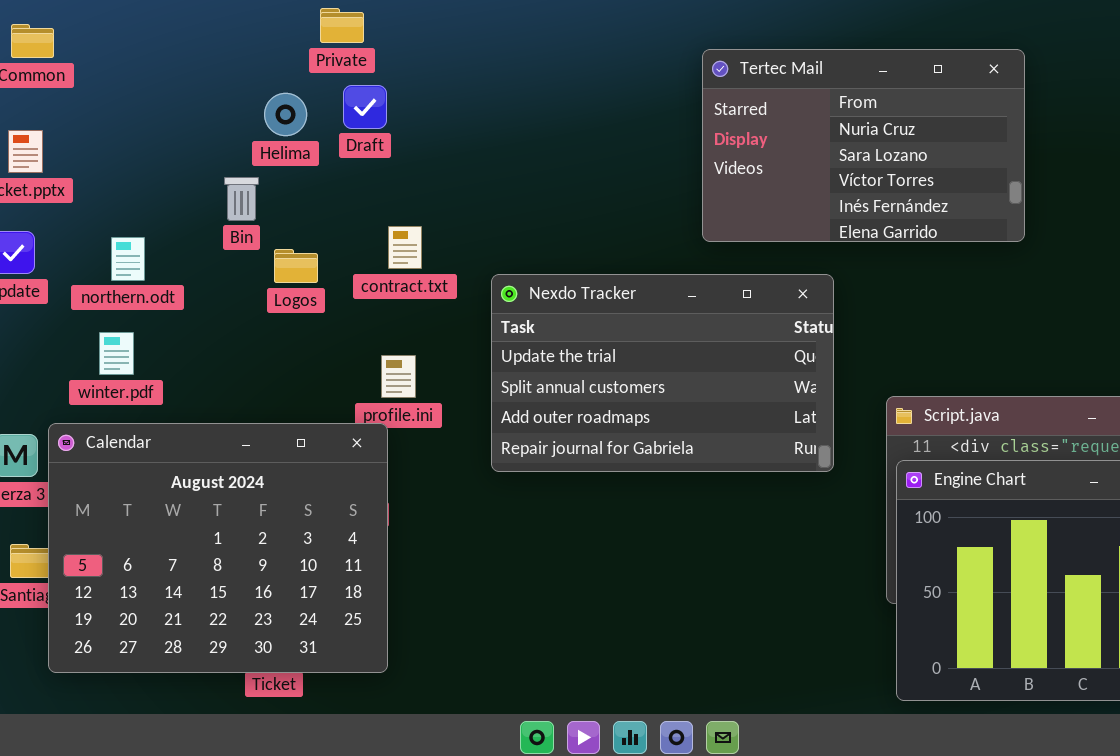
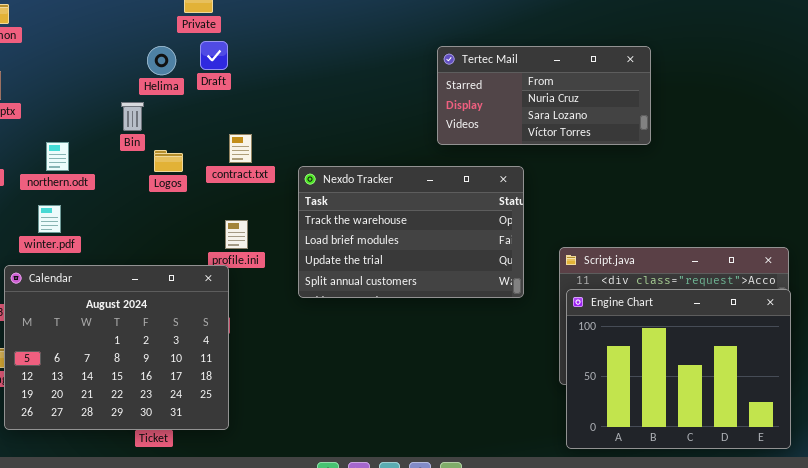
Tertec Mail: [702,49,1025,242] -> [437,46,651,145], resized
Nexdo Tracker: [491,274,834,472] -> [298,166,524,298], scrolled up 2 rows

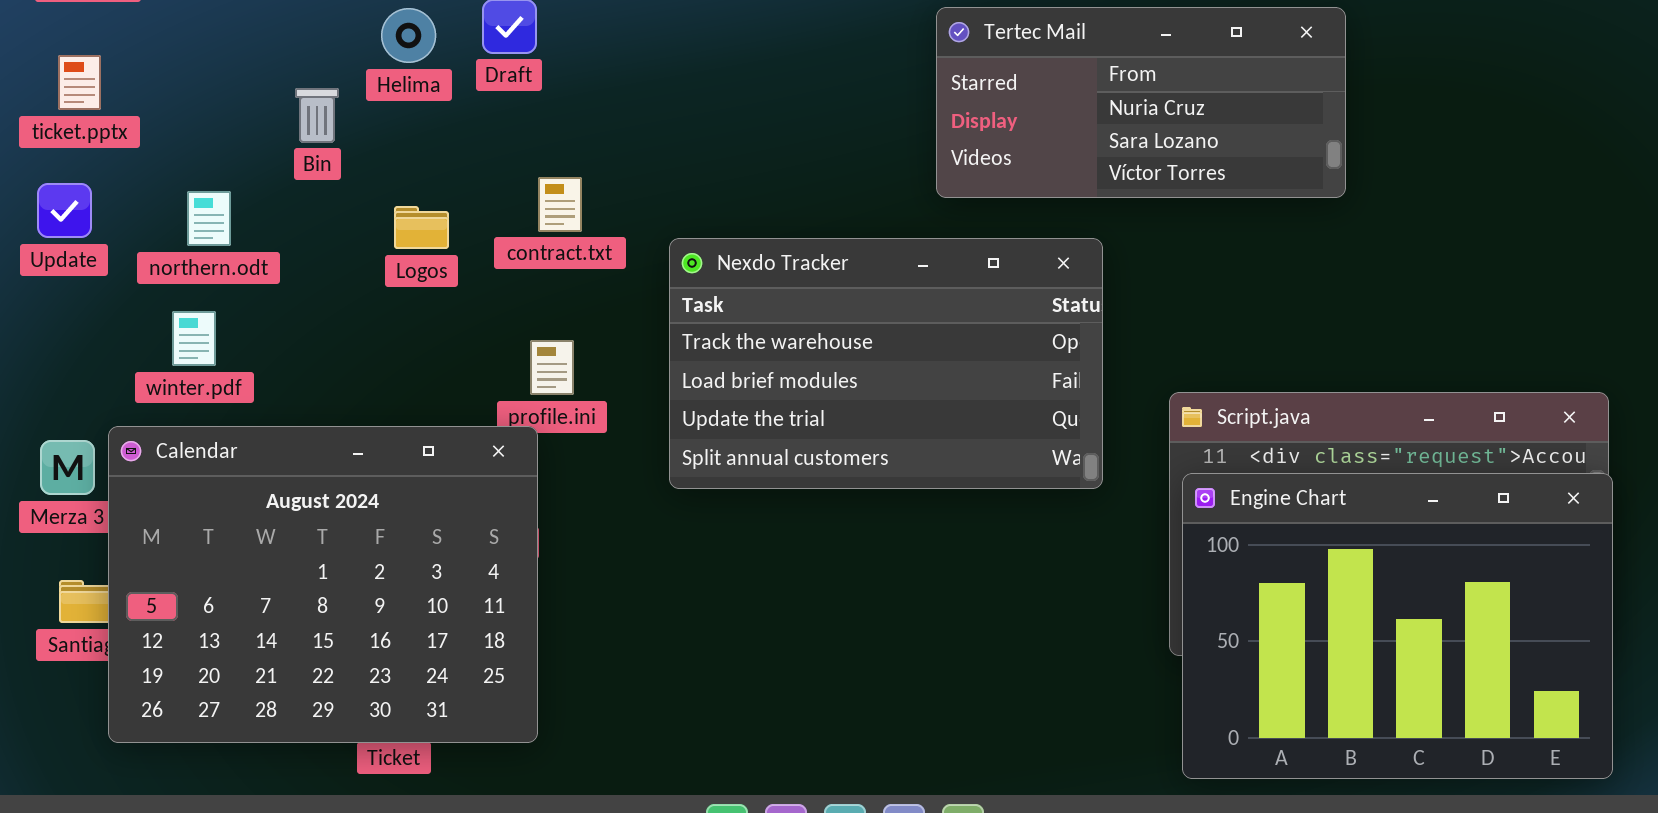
Bin: [121,102,144,131] -> [295,88,339,143], moved

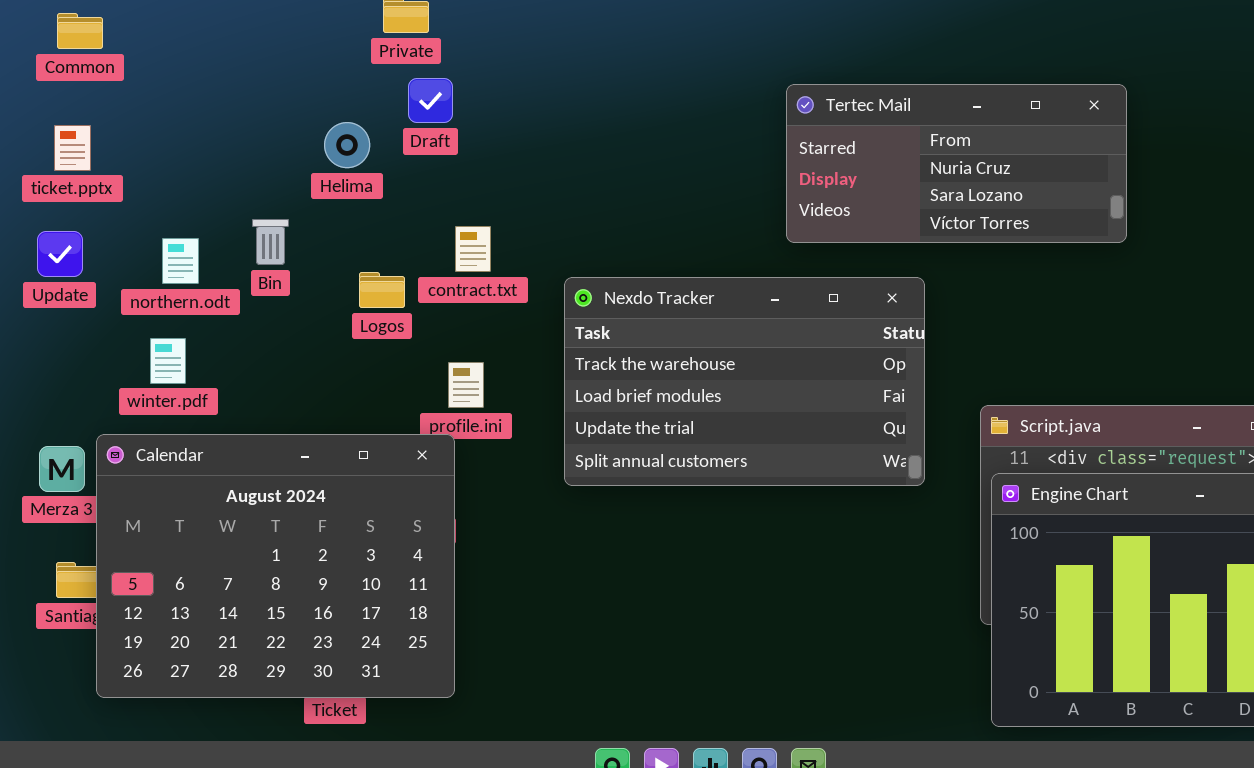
Helima: [381,8,436,63] -> [324,122,370,168], moved
Bin: [295,88,339,143] -> [252,219,289,265], moved
Logos: [394,206,449,249] -> [359,272,405,308], moved

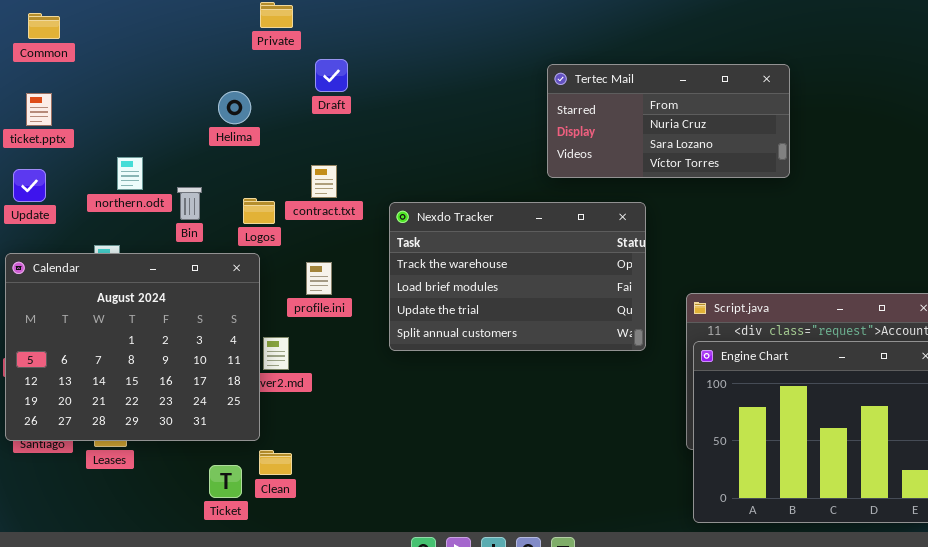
Draft: [408,78,453,123] -> [315,59,348,92], moved
Bin: [252,219,289,265] -> [177,187,202,220], moved
northern.odt: [162,238,199,284] -> [117,157,143,190], moved
Calendar: [96,434,455,698] -> [5,253,260,441], moved

